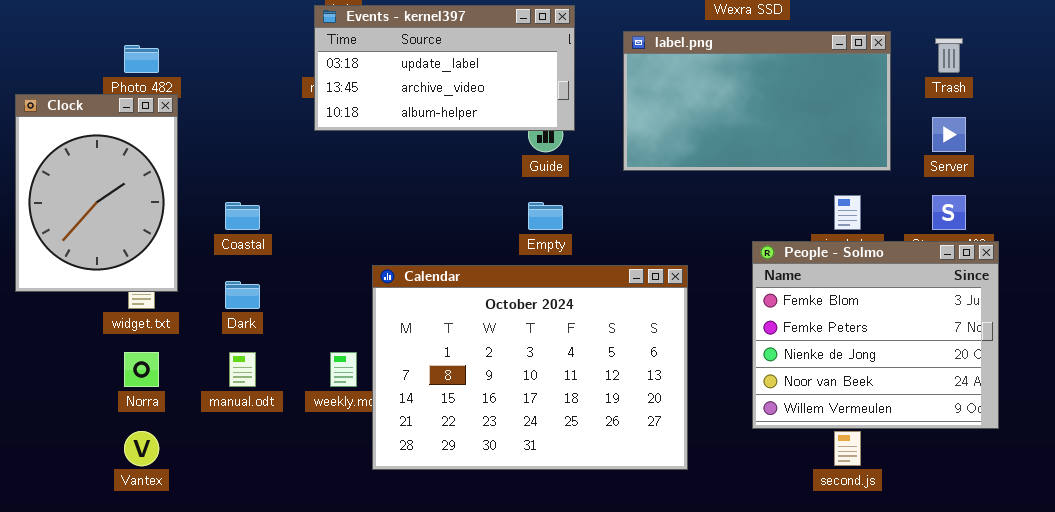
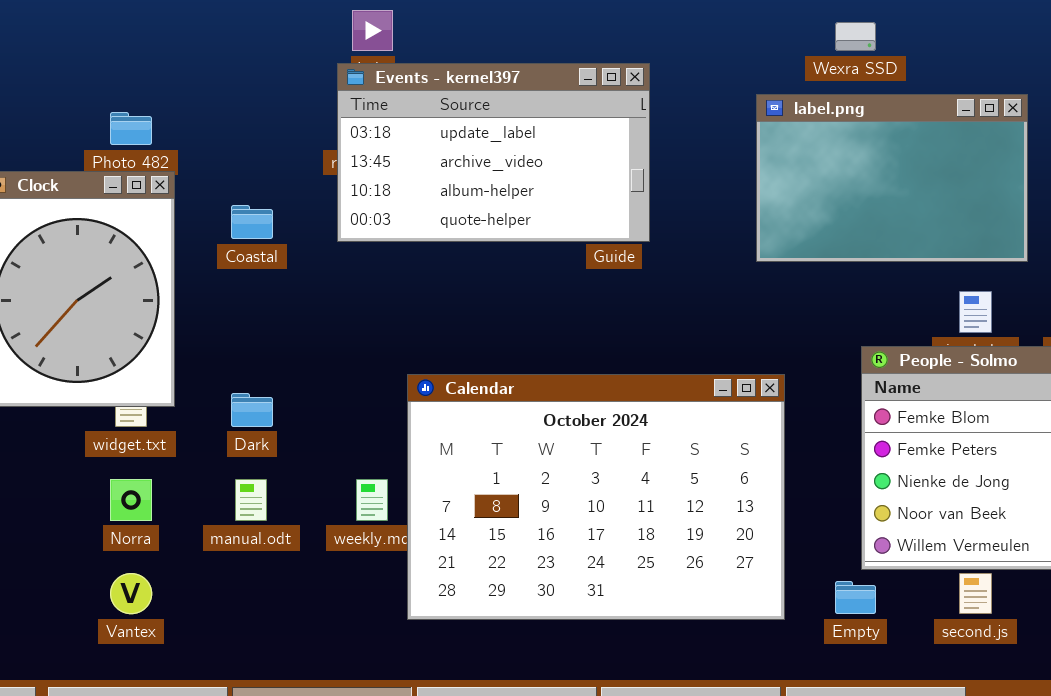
Events - kernel397: [314,5,575,131] -> [337,63,650,242], resized
label.png: [623,31,891,171] -> [756,94,1028,262], resized
Coastal: [225,202,260,230] -> [231,205,273,239], moved
Empty: [528,202,563,230] -> [835,581,876,614], moved

